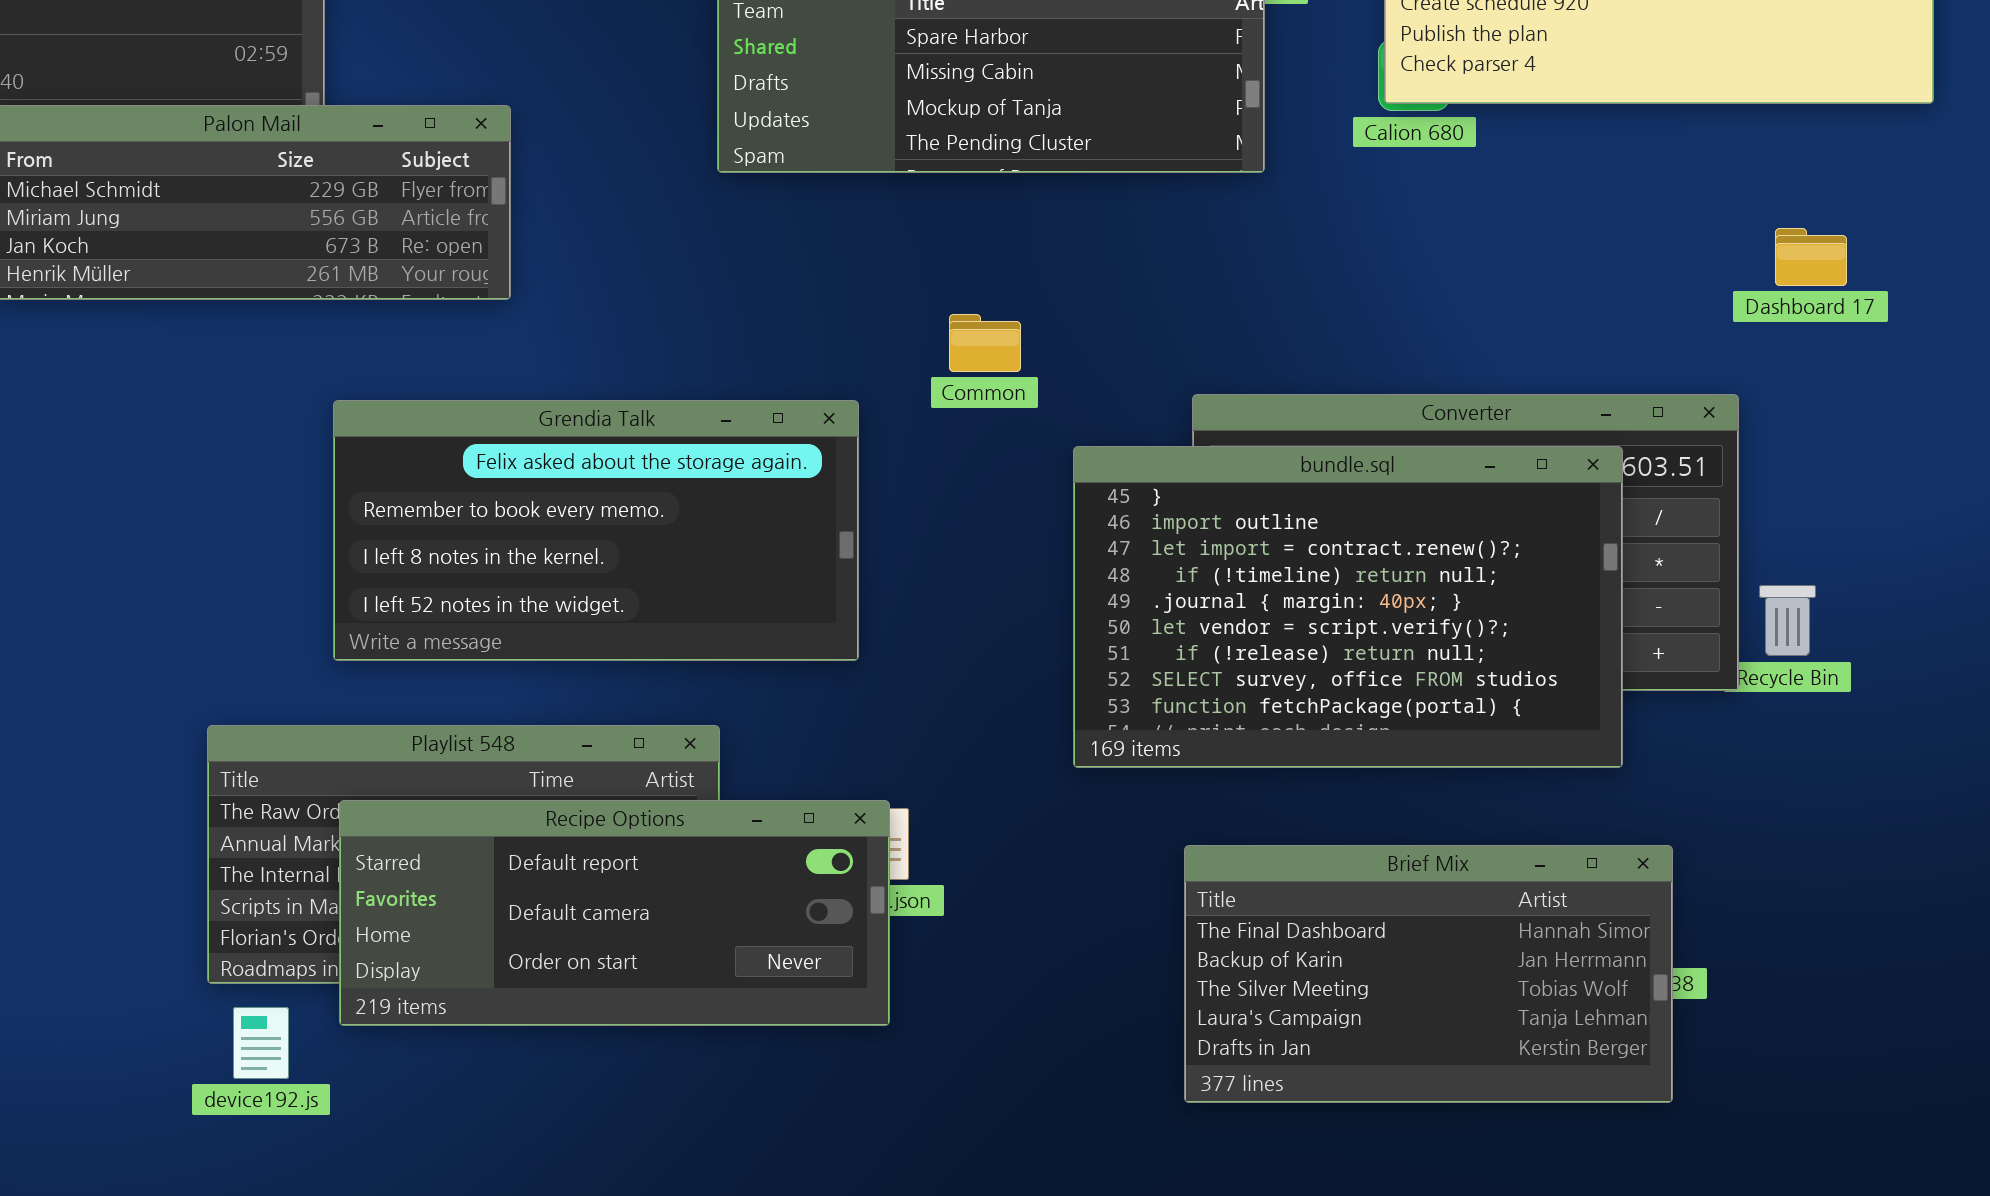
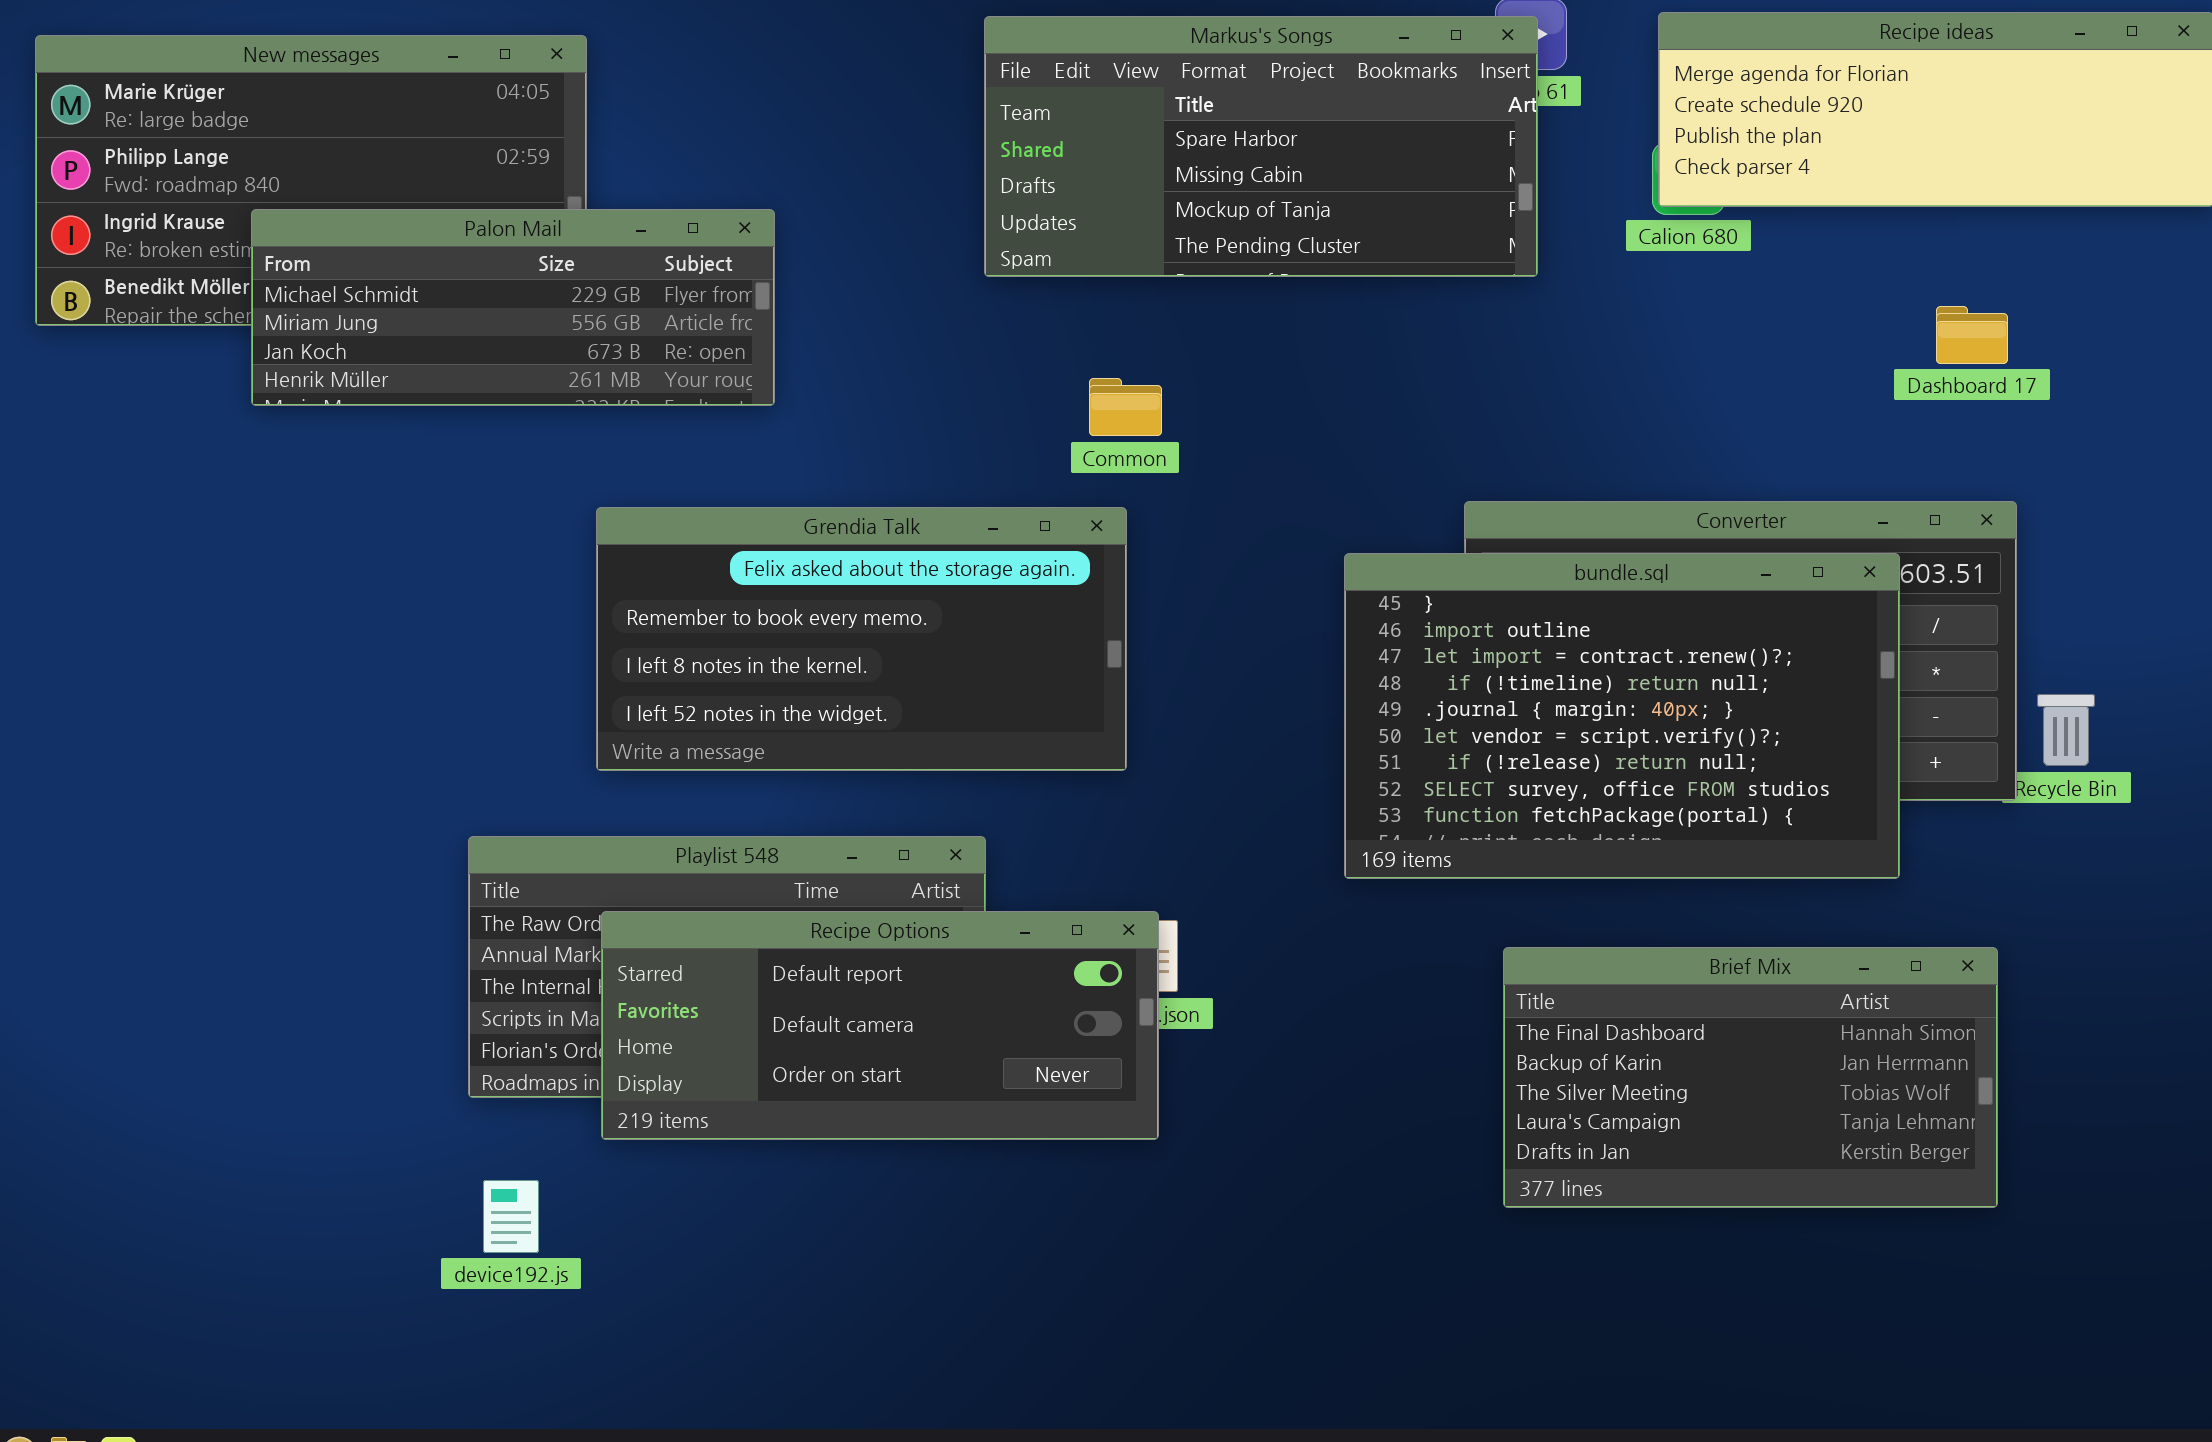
Dashboard 17: [1775,228,1847,286] -> [1936,306,2008,364], moved
Common: [949,314,1021,372] -> [1089,378,1162,436], moved
Brief Mix: [1184,845,1673,1103] -> [1503,947,1998,1208], moved
device192.js: [233,1007,289,1079] -> [483,1180,539,1253], moved

